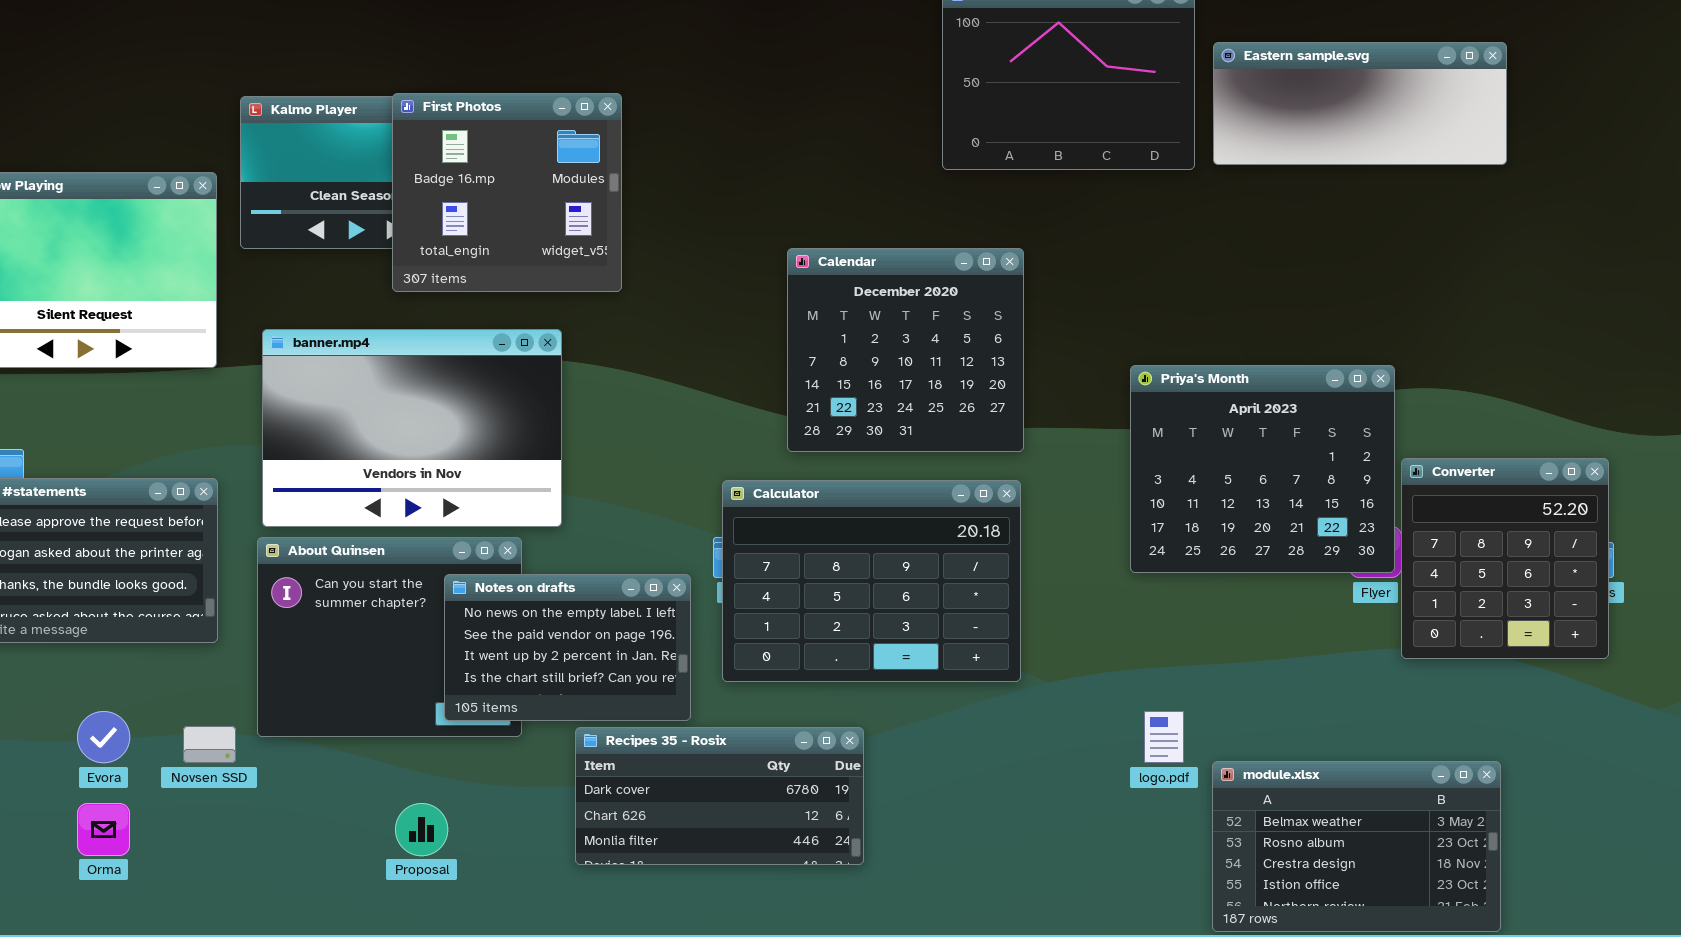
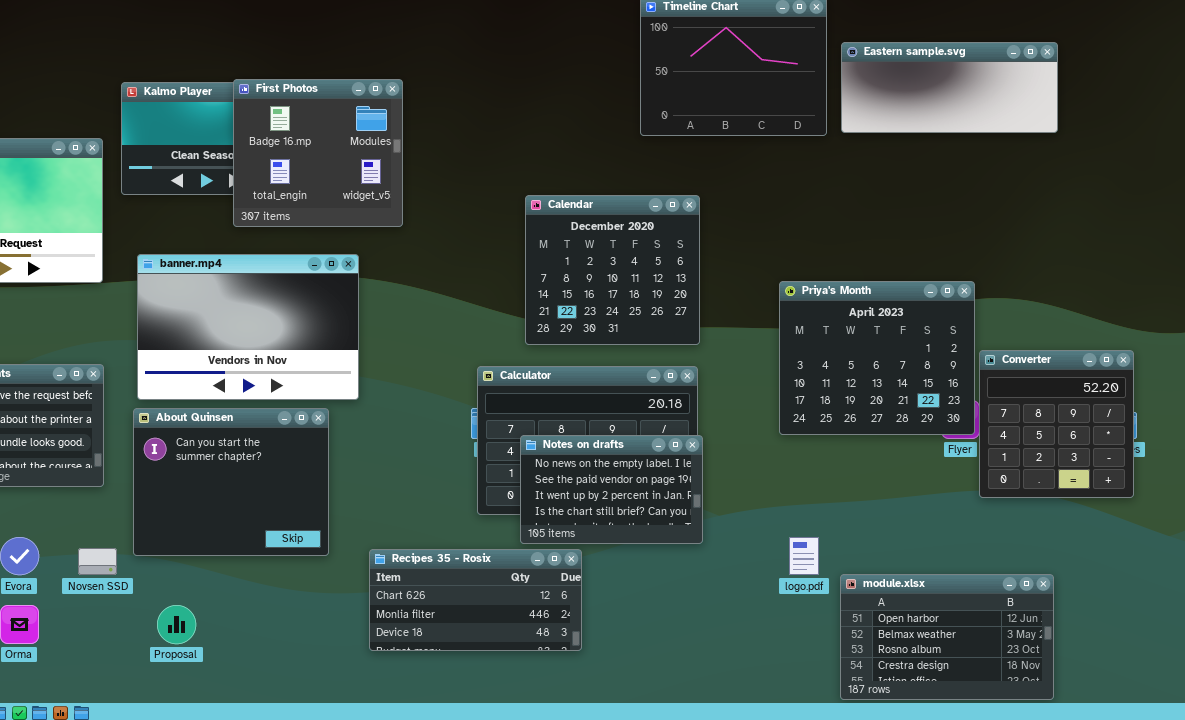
Notes on drafts: [444,574,691,721] -> [520,435,703,544], moved
Recipes 35 - Rosix: [575,727,864,865] -> [369,549,582,651], scrolled down 1 row
module.xlsx: [1212,761,1501,932] -> [840,574,1054,700], scrolled up 1 row
Proposal: [395,803,448,856] -> [157,605,196,644], moved

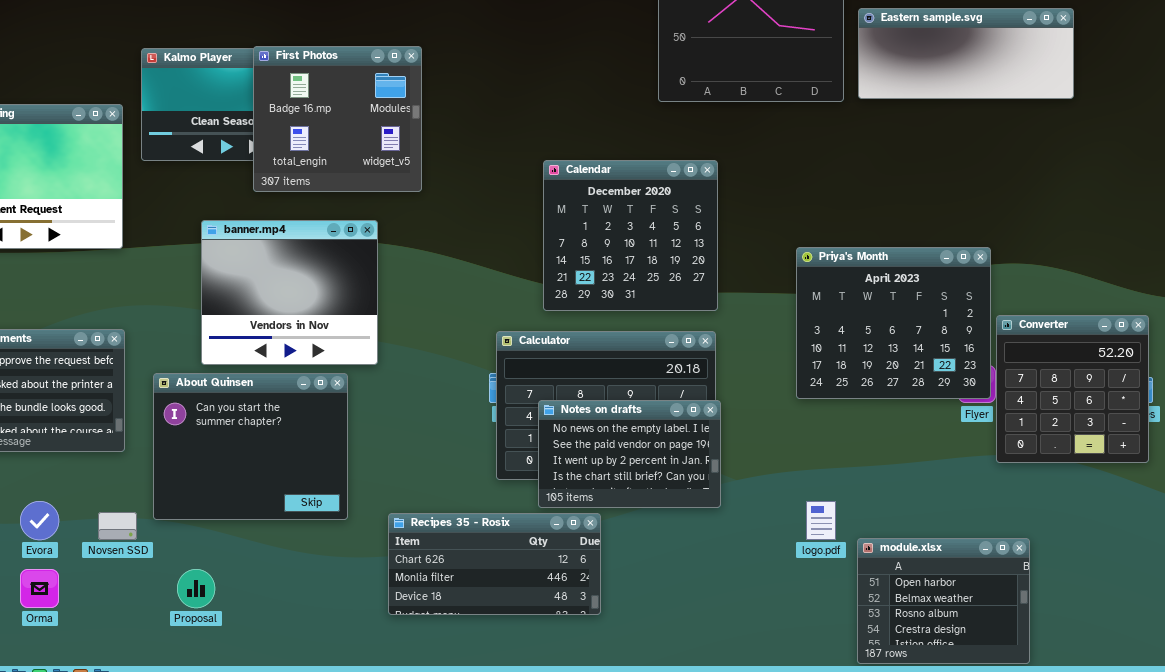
banner.mp4: [137,254,359,400] -> [201,220,378,365], resized
module.xlsx: [840,574,1054,700] -> [857,538,1030,664], resized

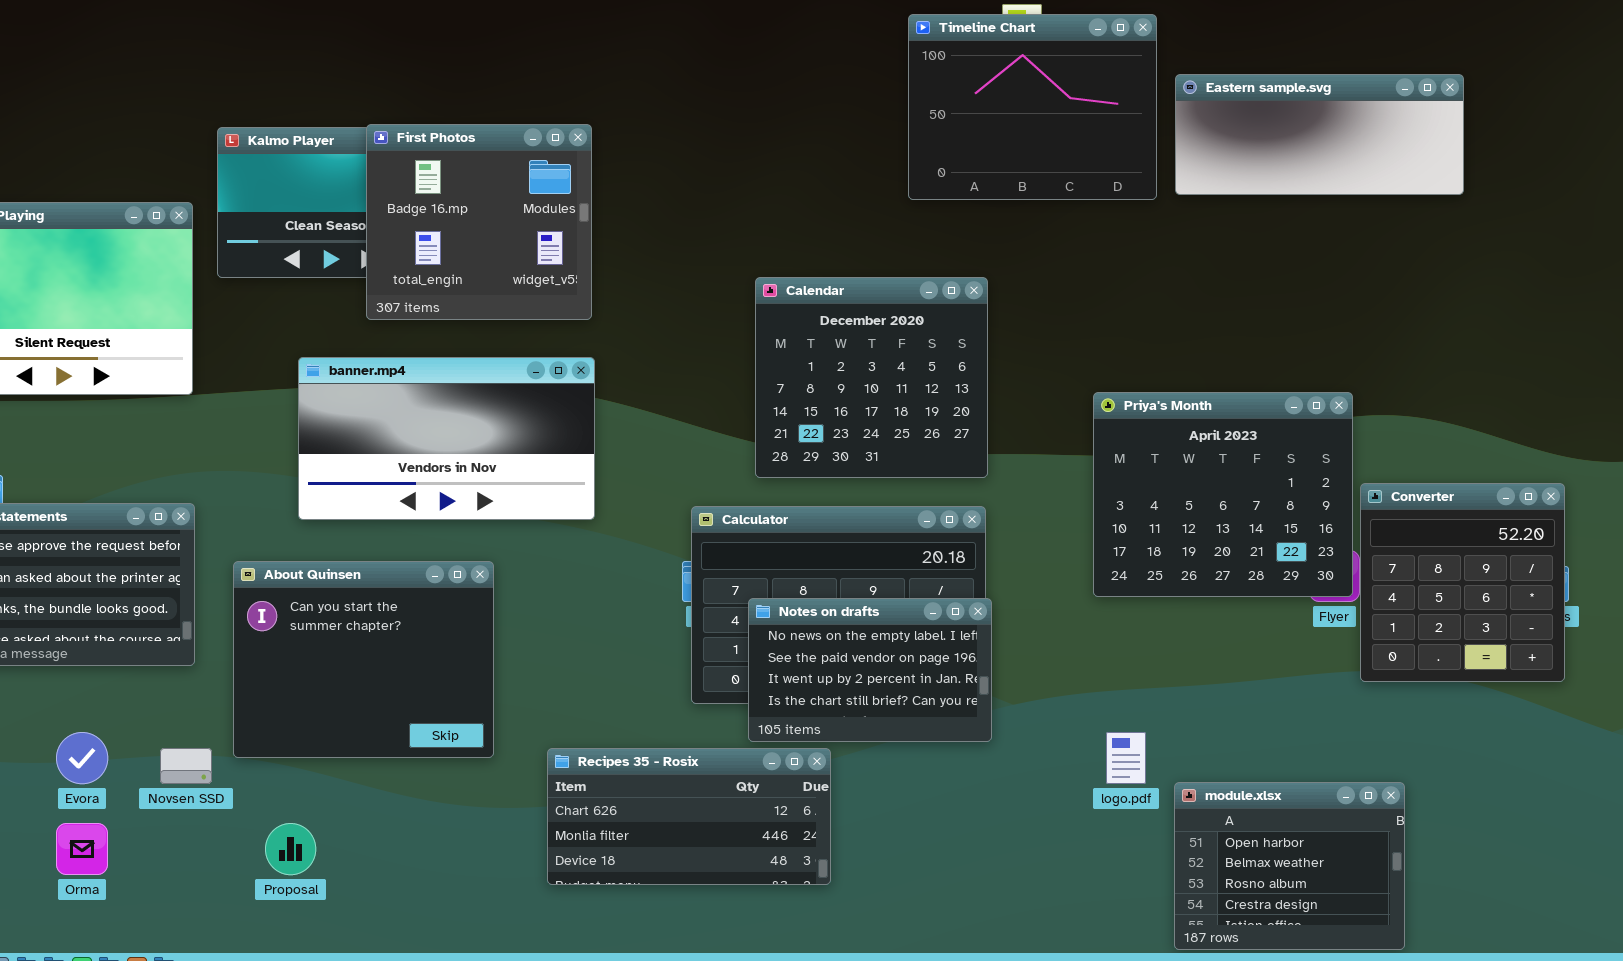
banner.mp4: [201,220,378,365] -> [298,357,595,520], resized

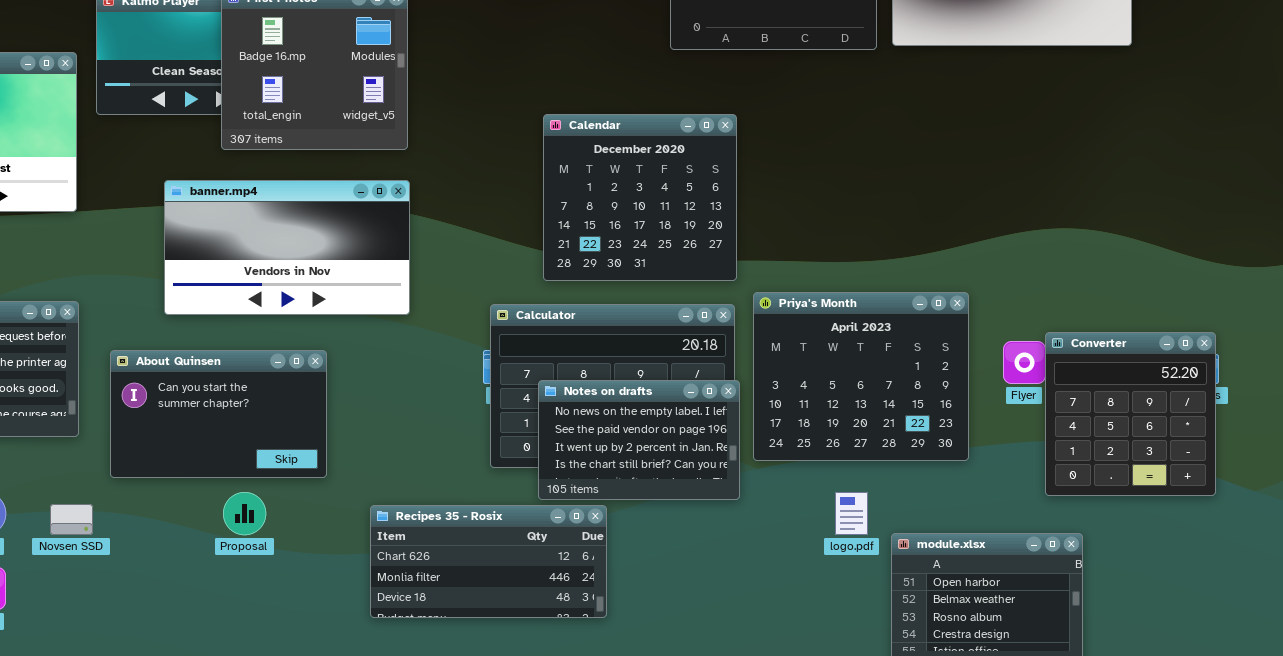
Priya's Month: [1093,392,1353,597] -> [753,292,969,461], moved
Converter: [1360,483,1565,682] -> [1045,332,1216,496], moved
About Quinsen: [233,561,494,758] -> [110,350,327,478], resized
Proposal: [265,823,316,875] -> [223,492,266,535], moved

